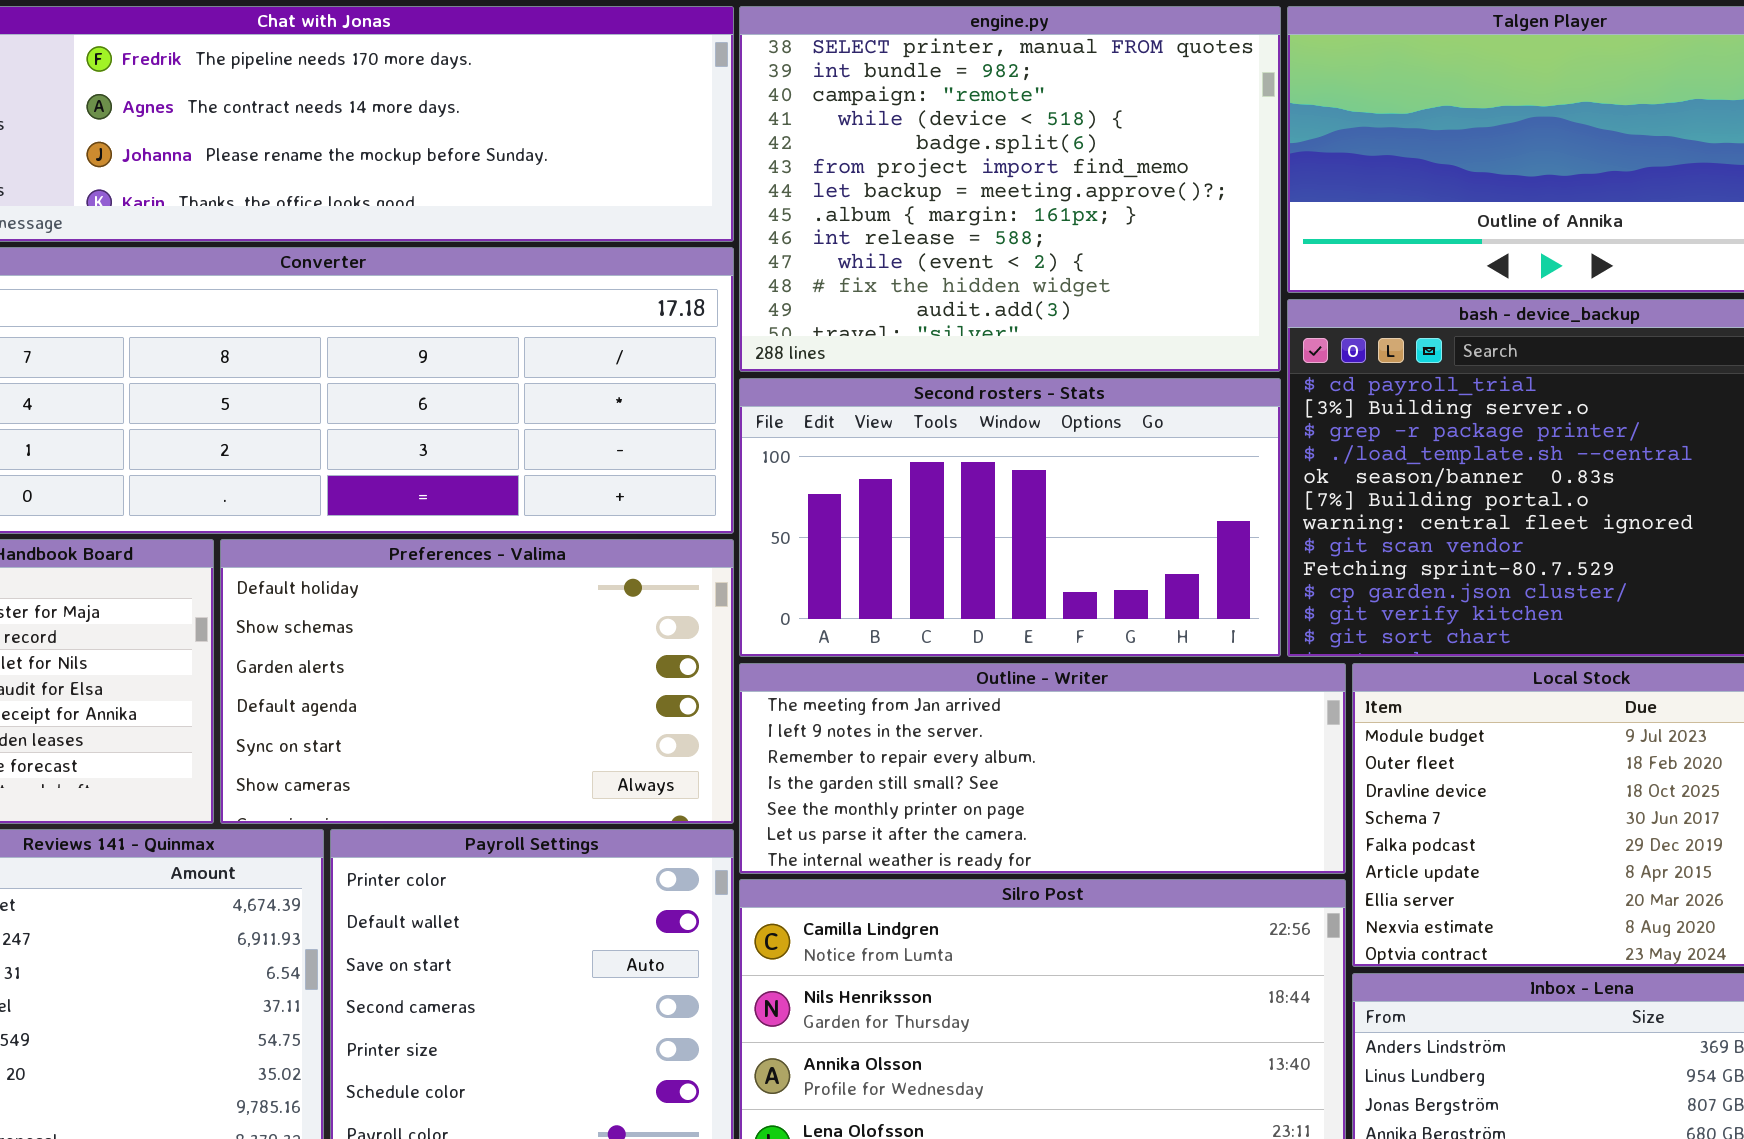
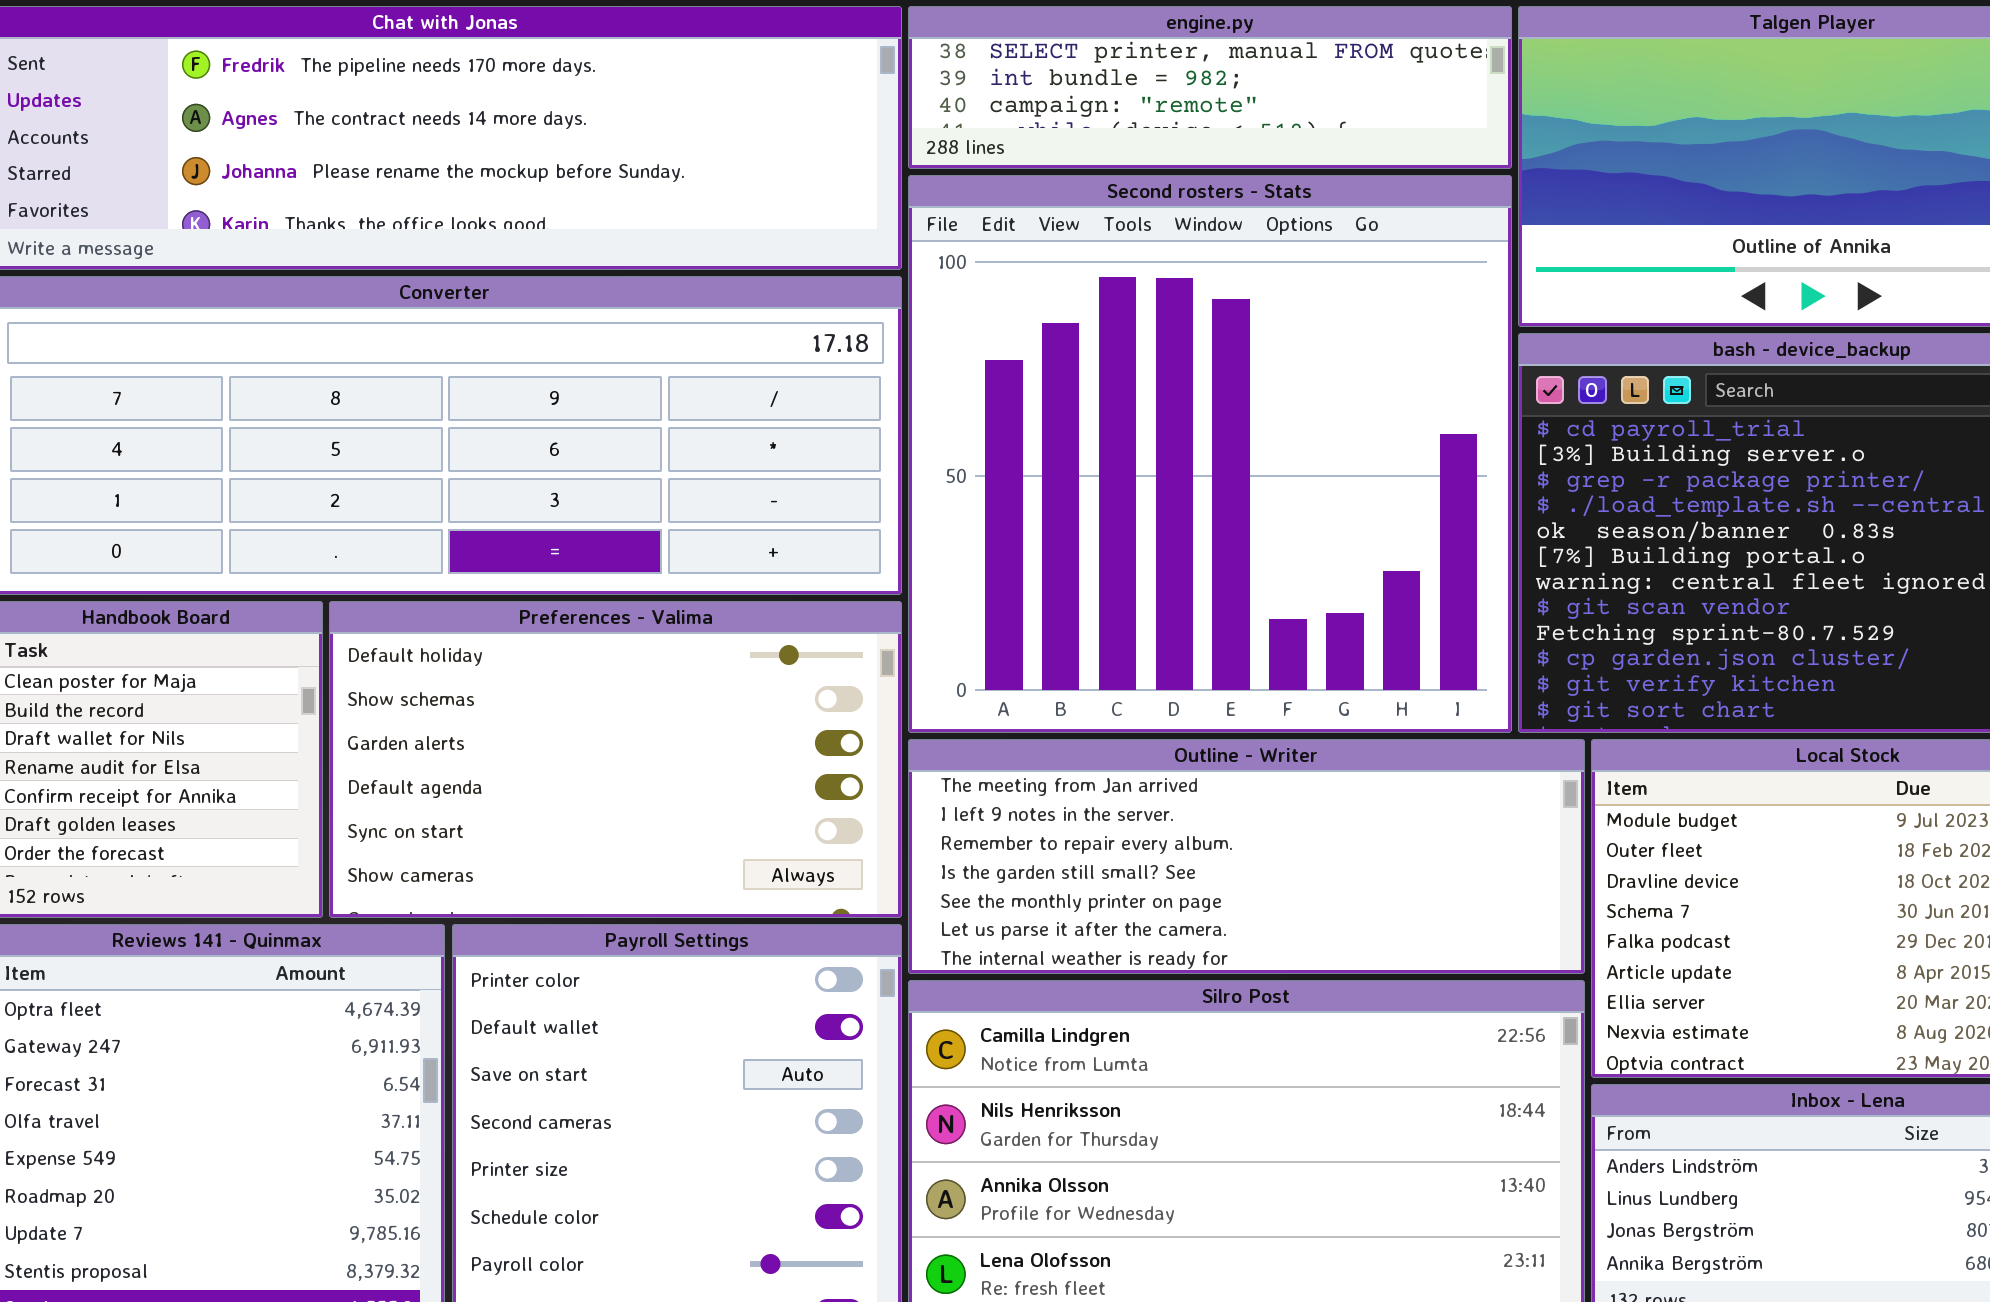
engine.py: [739,6,1281,372] -> [908,6,1512,169], resized
Second rosters - Stats: [739,378,1281,657] -> [908,175,1512,733], resized

